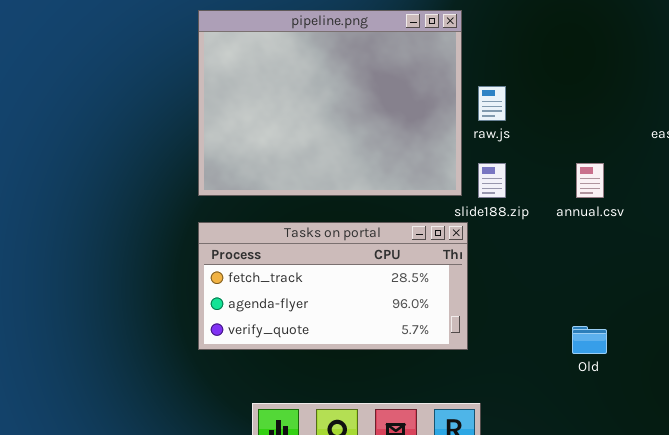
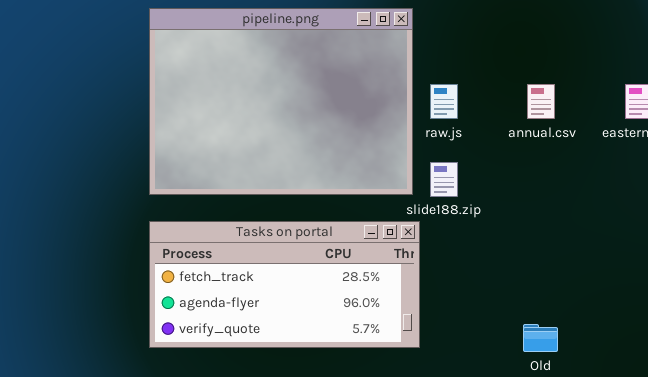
annual.csv: [576,163,604,198] -> [527,84,555,119], moved

